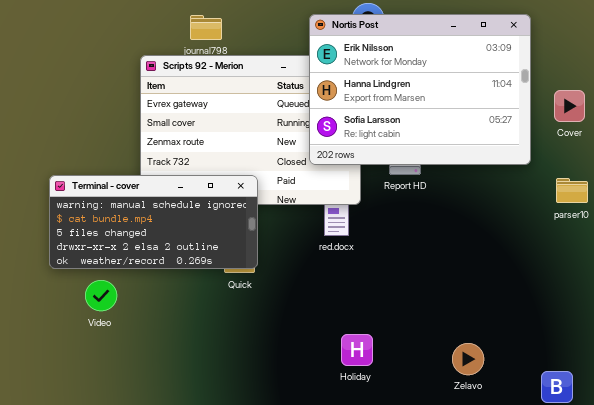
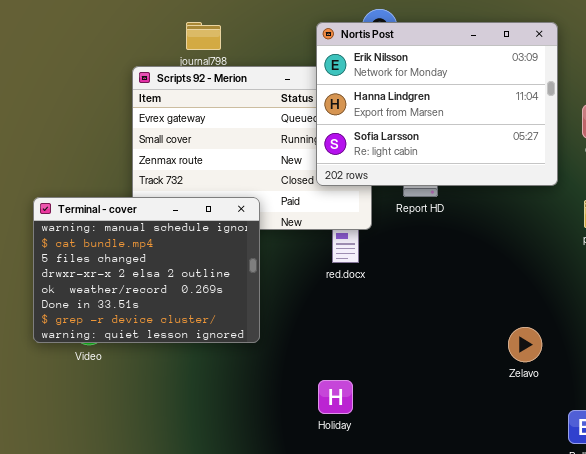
Terminal - cover: [49,175,258,269] -> [33,197,260,343], resized
Holiday: [341,334,373,366] -> [318,380,353,414], moved
Zelavo: [452,343,484,375] -> [508,327,542,362], moved

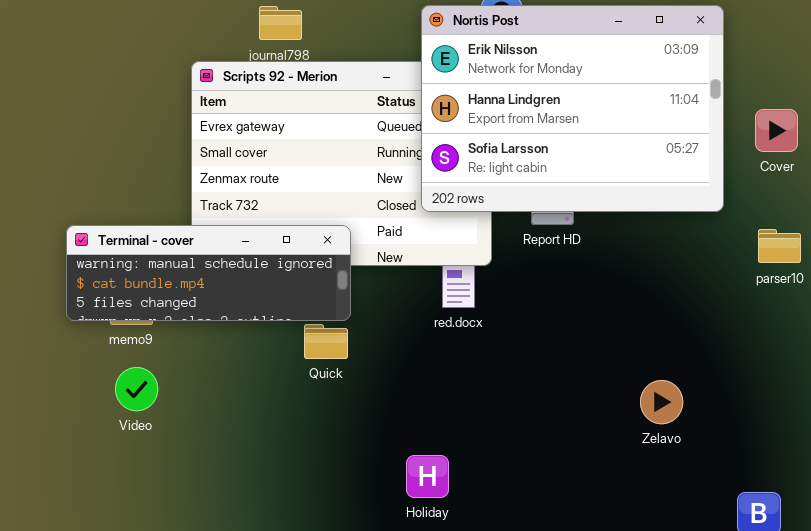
Terminal - cover: [33,197,260,343] -> [66,225,351,321], resized
Zelavo: [508,327,542,362] -> [640,380,683,424], moved
Holiday: [318,380,353,414] -> [406,455,449,498], moved

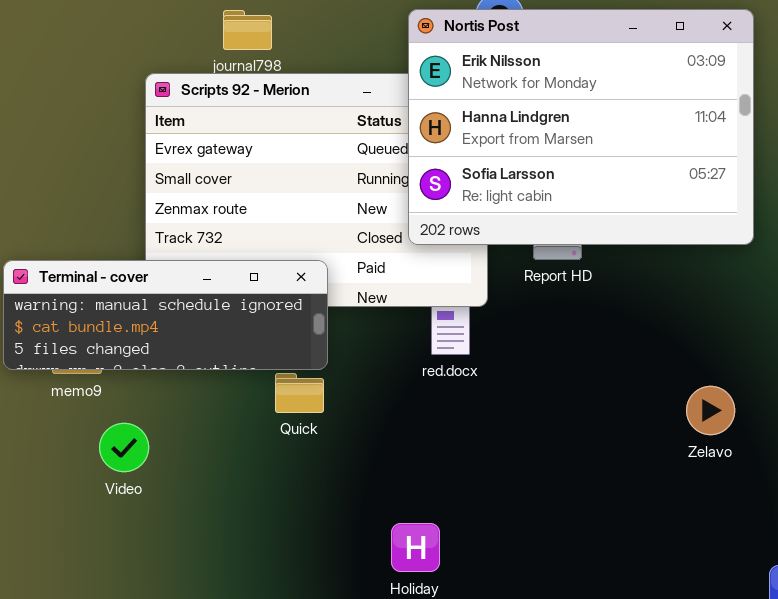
Video: [115,367,158,411] -> [99,423,149,472], moved
Zelavo: [640,380,683,424] -> [686,386,735,435], moved

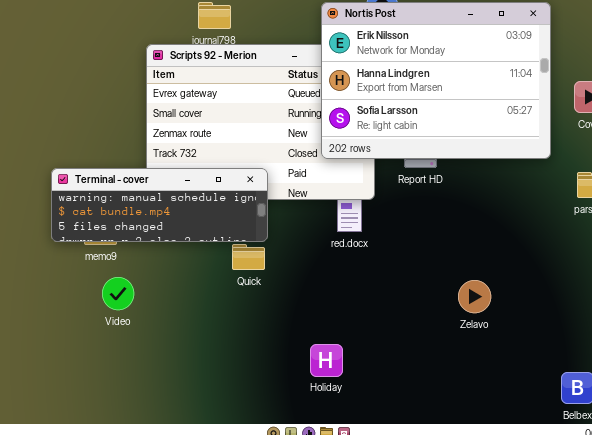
Zelavo: [686,386,735,435] -> [458,280,491,313], moved
Video: [99,423,149,472] -> [102,277,134,310], moved

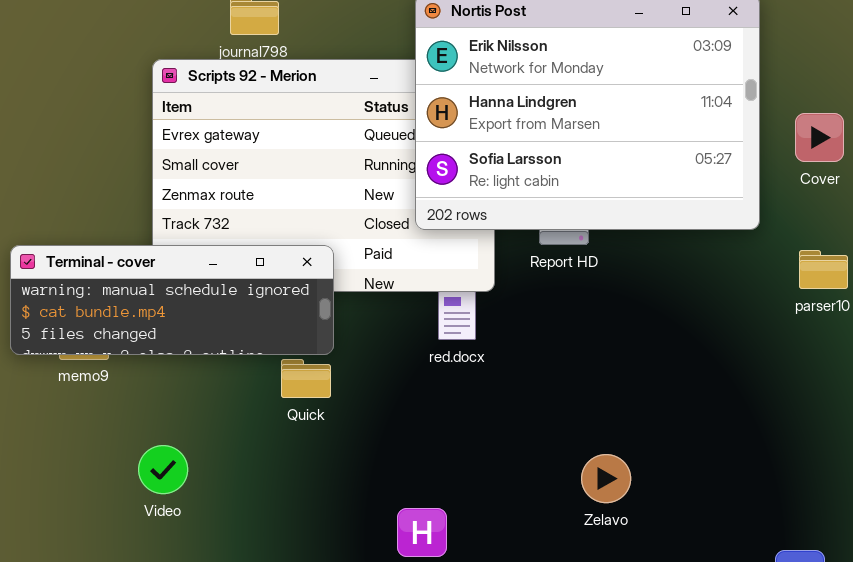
Video: [102,277,134,310] -> [138,445,188,494], moved
Zelavo: [458,280,491,313] -> [581,454,631,503], moved

